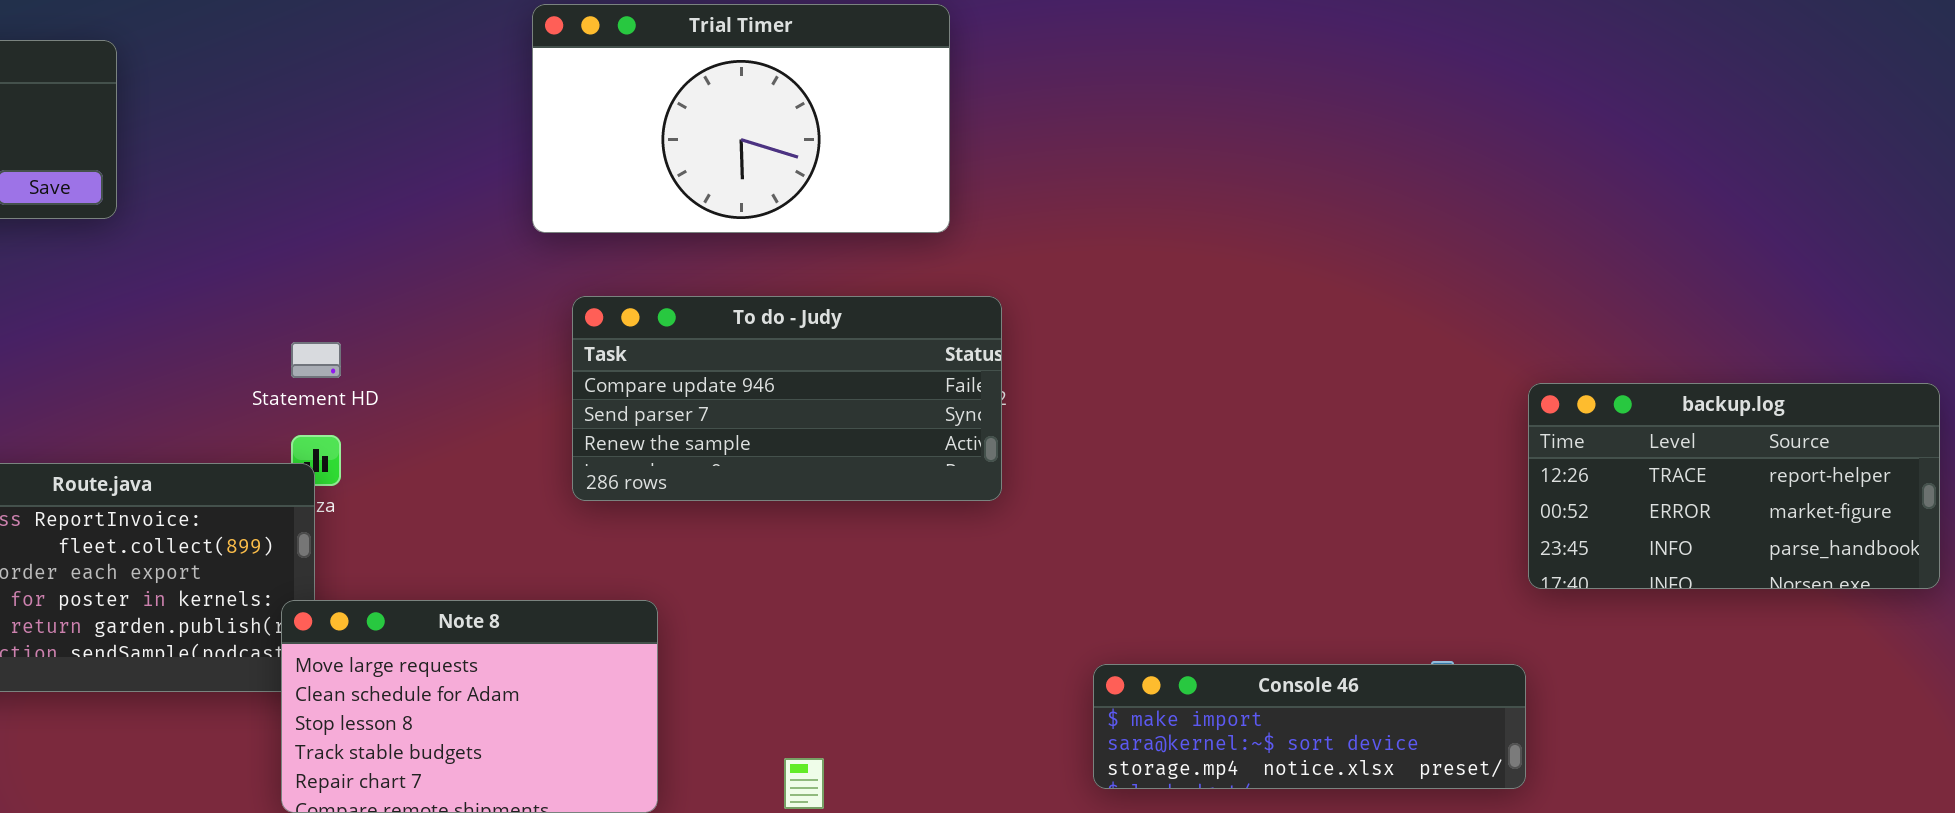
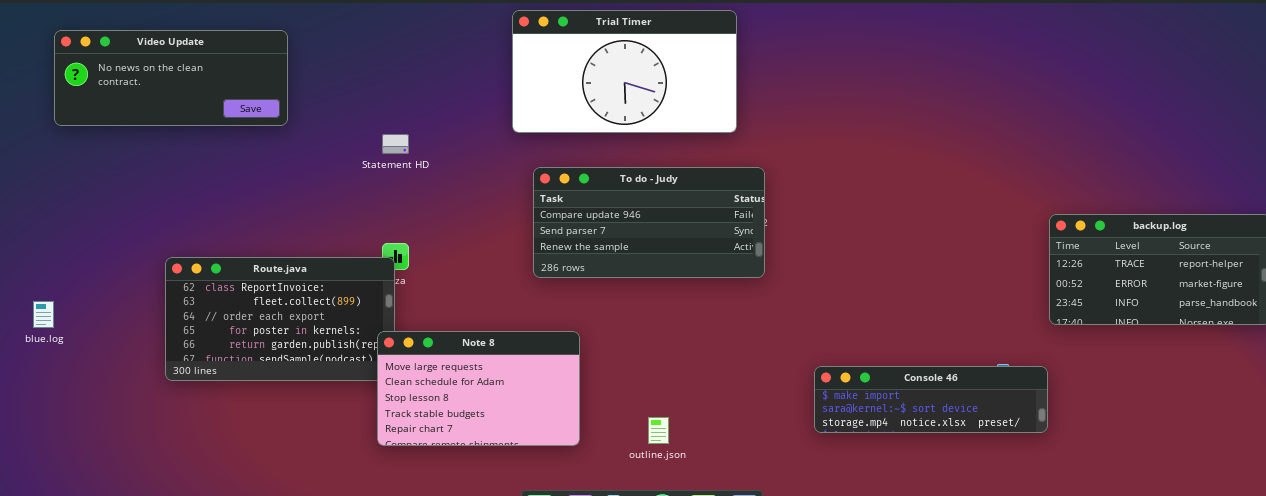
Statement HD: [291,342,341,378] -> [382,134,409,154], moved

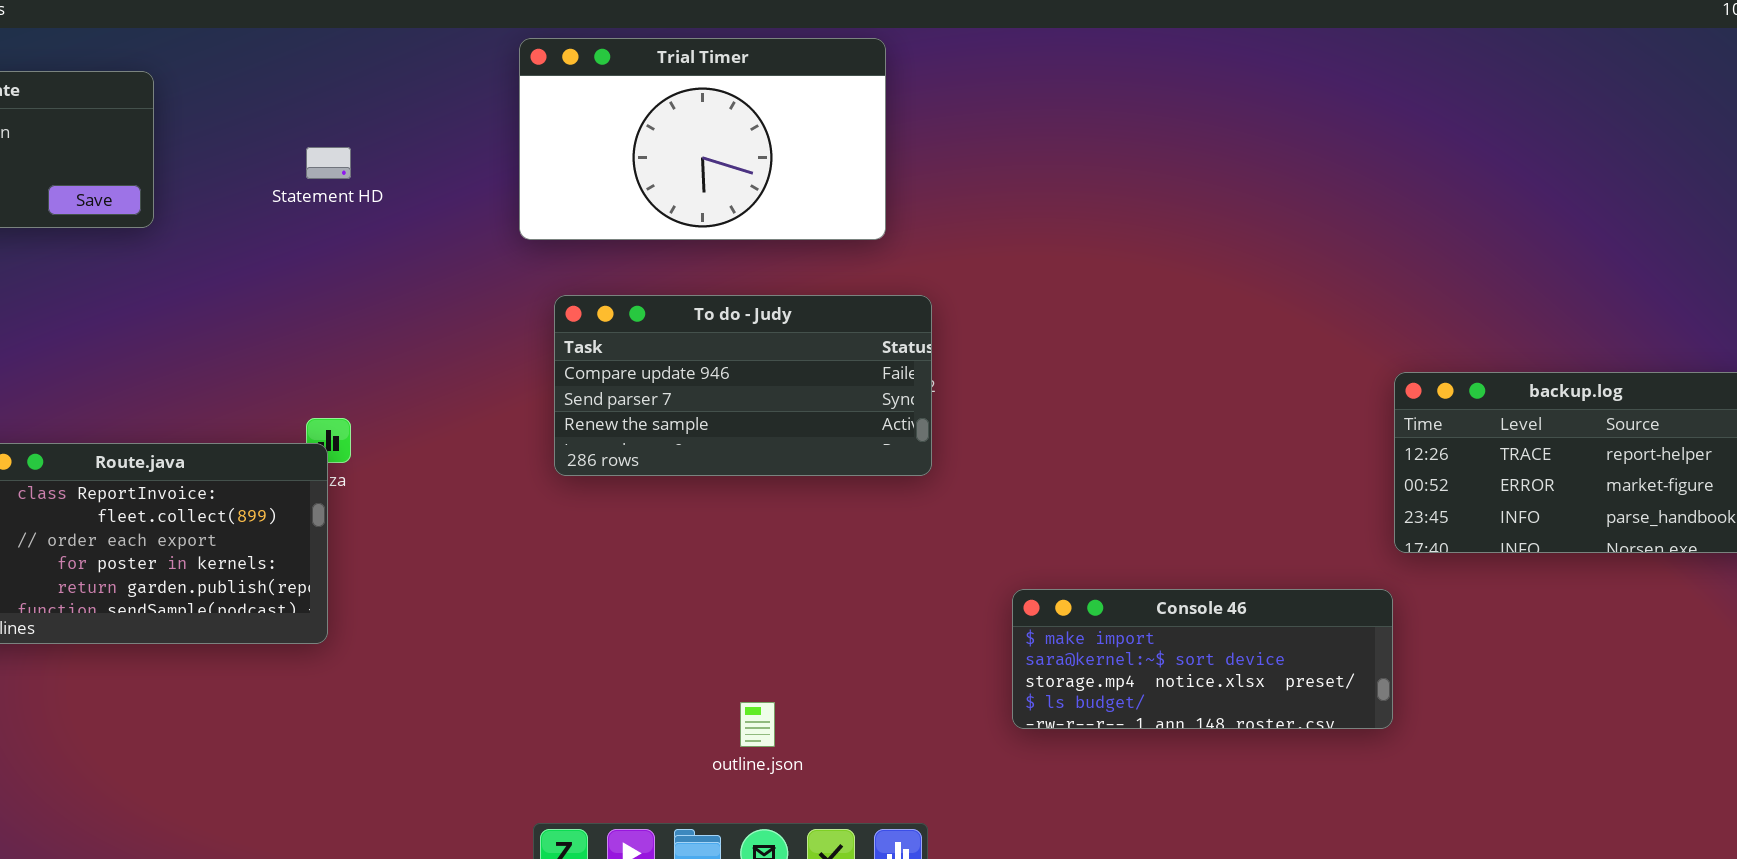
Statement HD: [382,134,409,154] -> [306,147,351,179], moved
Note 8: [377,331,580,446] -> none, closed
Console 46: [814,366,1048,433] -> [1012,589,1393,729], resized

